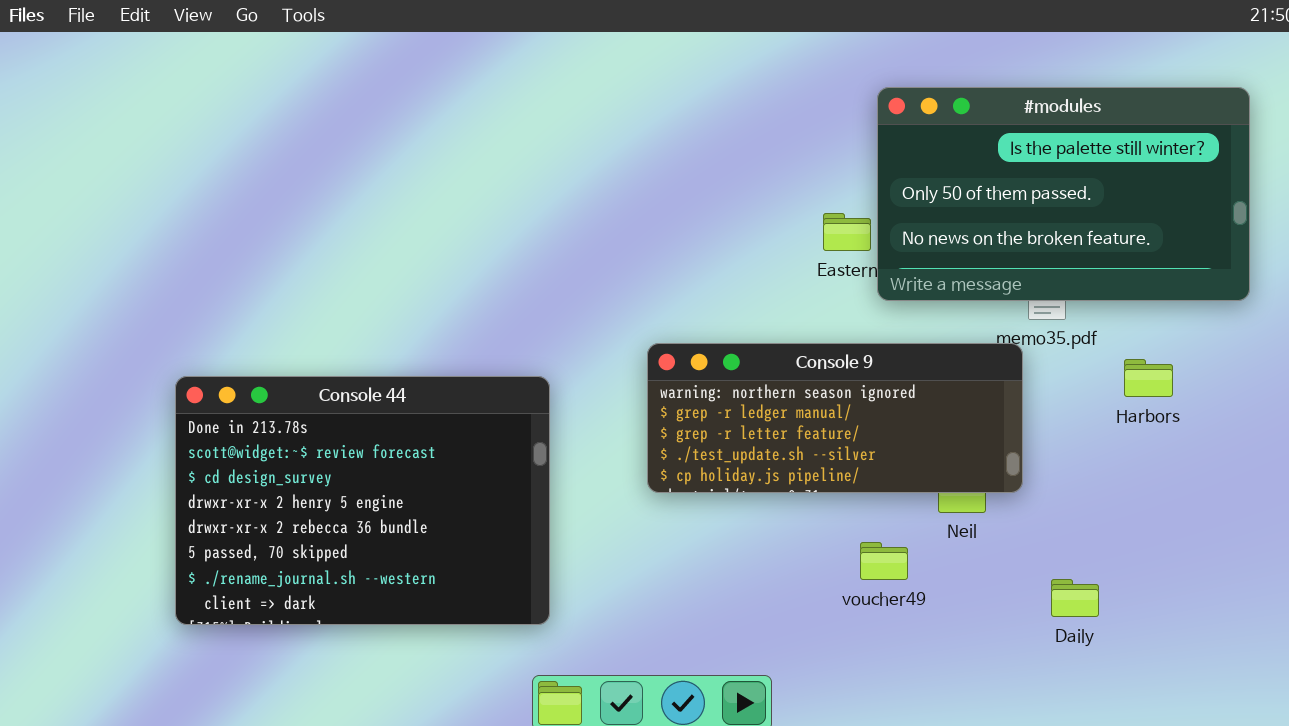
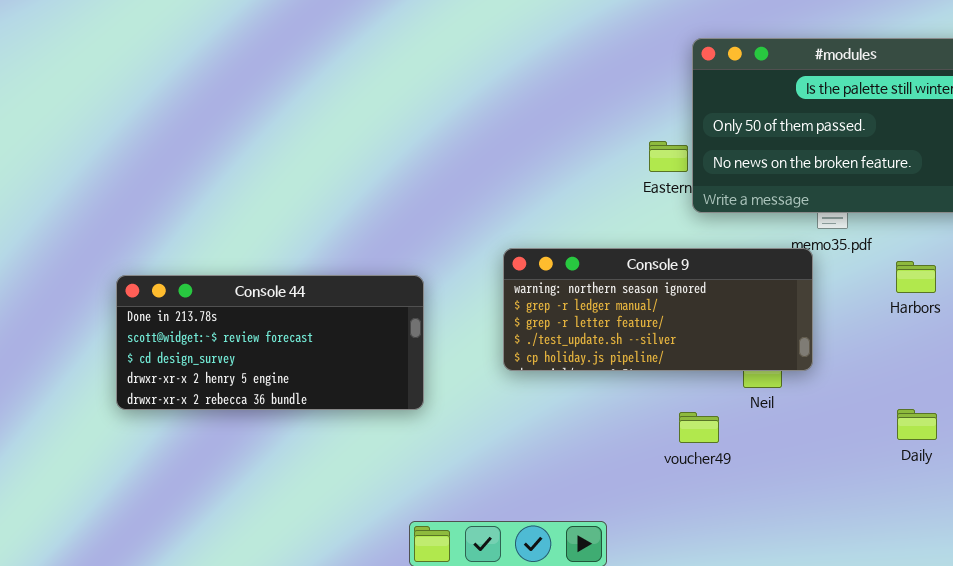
Console 44: [175,376,550,625] -> [116,275,424,410], resized
Daily: [1051,579,1099,617] -> [897,409,937,440], moved

